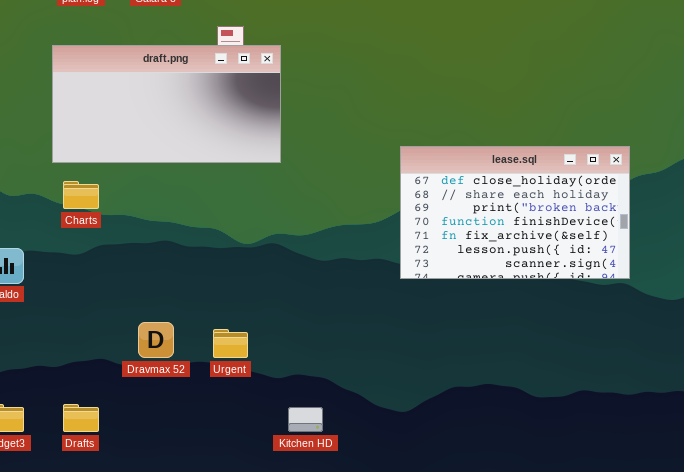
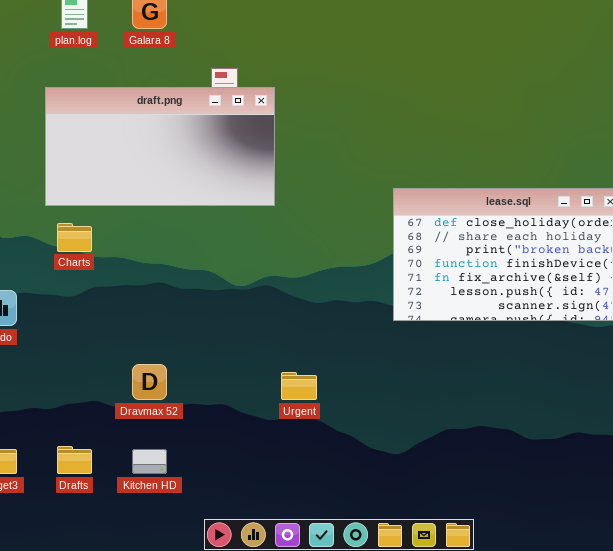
Urgent: [213,329,248,358] -> [281,372,317,400], moved
Kitchen HD: [288,407,323,432] -> [132,449,167,474], moved

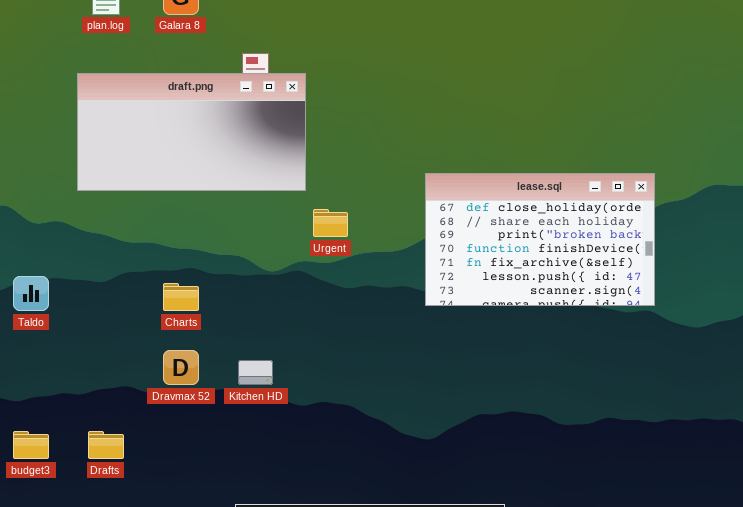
Charts: [57,223,92,252] -> [163,283,199,311], moved
Urgent: [281,372,317,400] -> [313,209,348,237], moved
Kitchen HD: [132,449,167,474] -> [238,360,273,385], moved

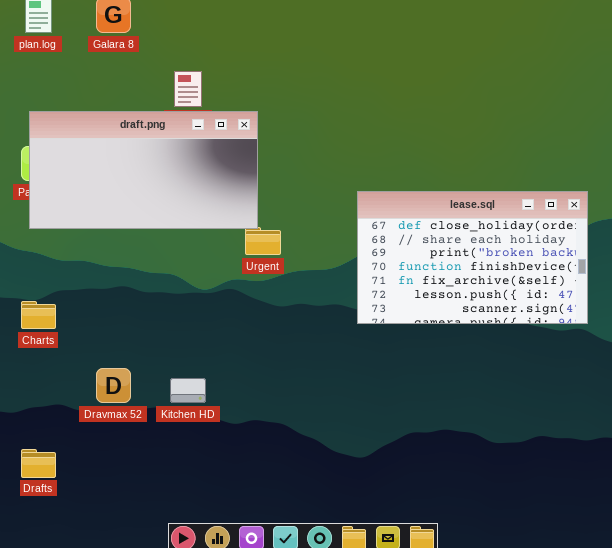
draft.png: [77,73,306,191] -> [29,111,258,229], moved
Charts: [163,283,199,311] -> [21,301,56,329], moved

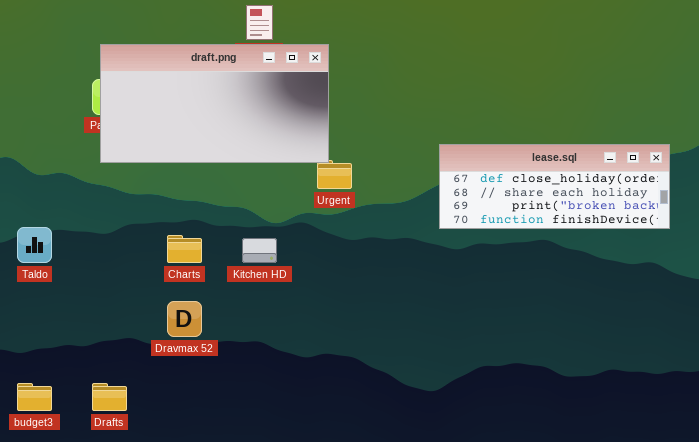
lease.sql: [357,191,588,324] -> [439,144,670,229], moved, resized
Charts: [21,301,56,329] -> [167,235,202,263], moved
Kitchen HD: [170,378,206,403] -> [242,238,277,263], moved

